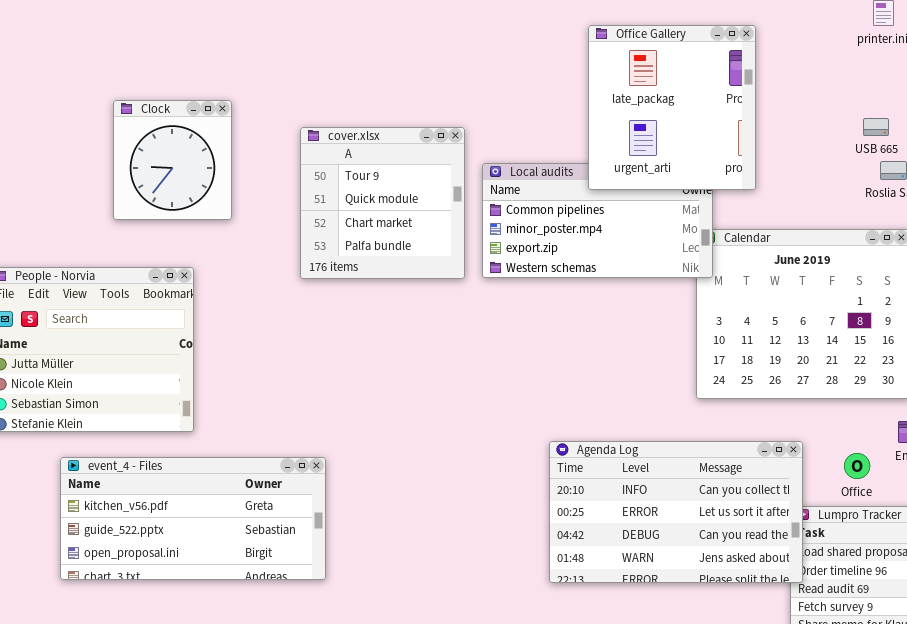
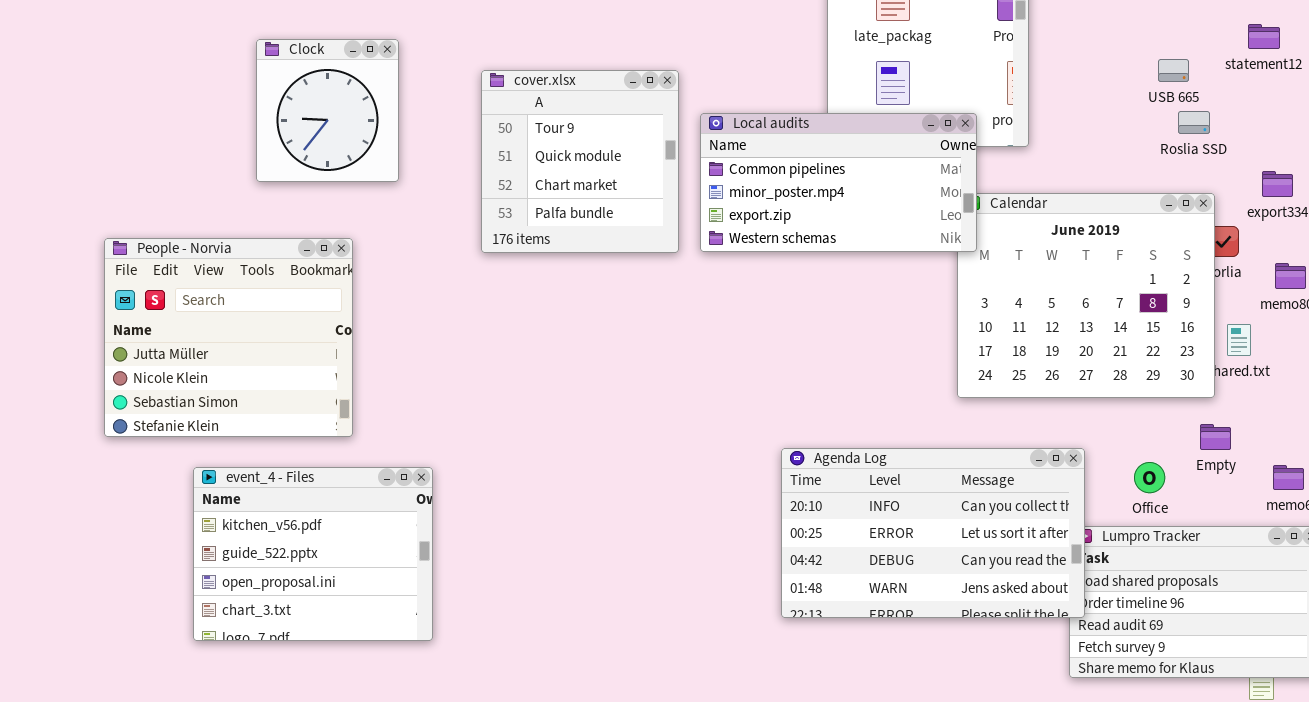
Local audits: [482,163,713,278] -> [700,113,977,252], raised
event_4 - Files: [60,457,326,580] -> [193,467,433,641], resized

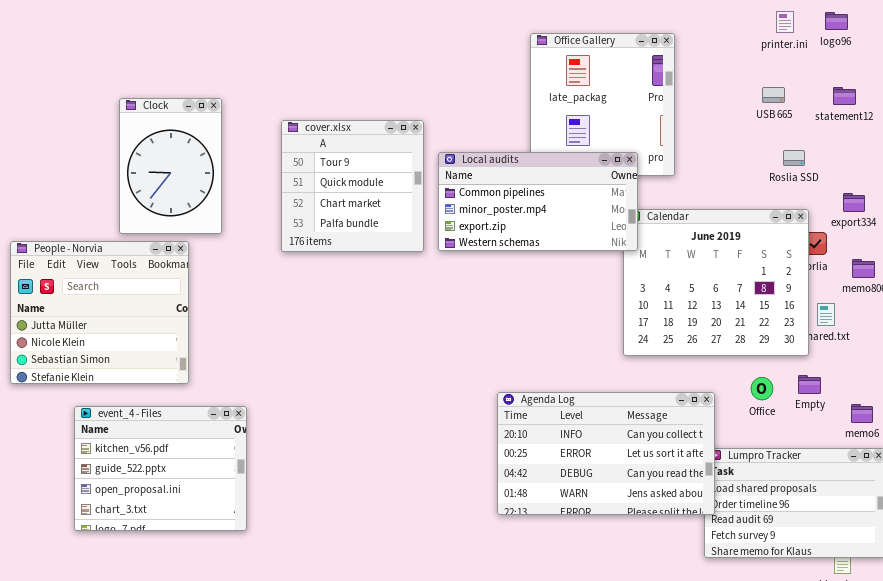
Clock: [256,39,399,182] -> [119,98,222,234], resized
USB 665: [1158,59,1189,82] -> [762,87,785,103], moved
Office: [1134,462,1165,493] -> [751,377,773,400], moved

